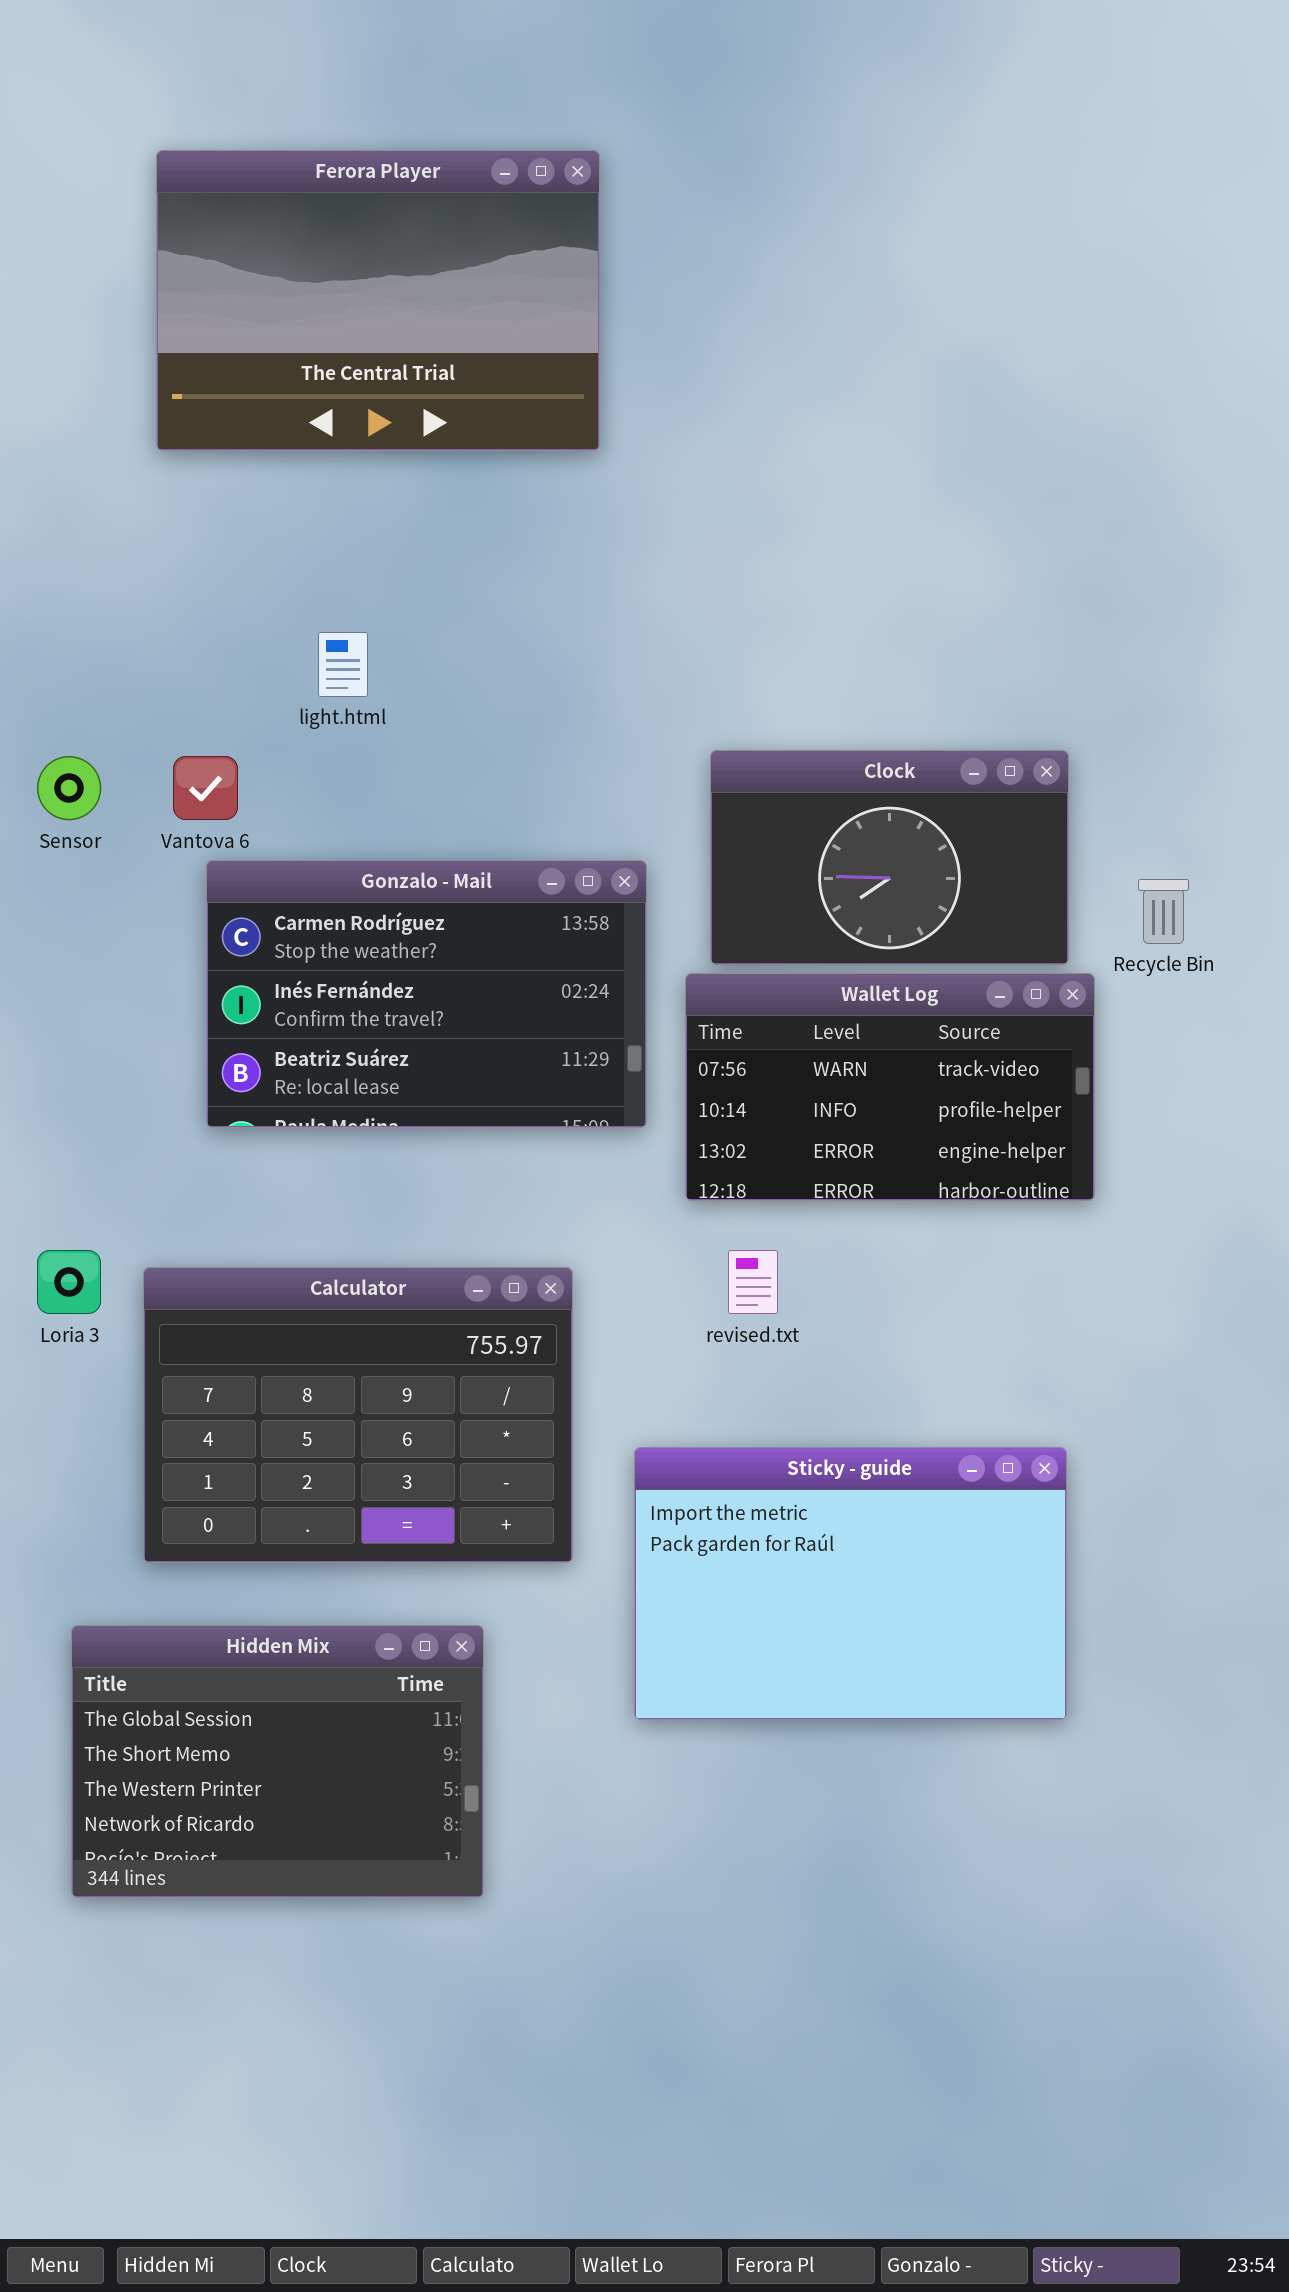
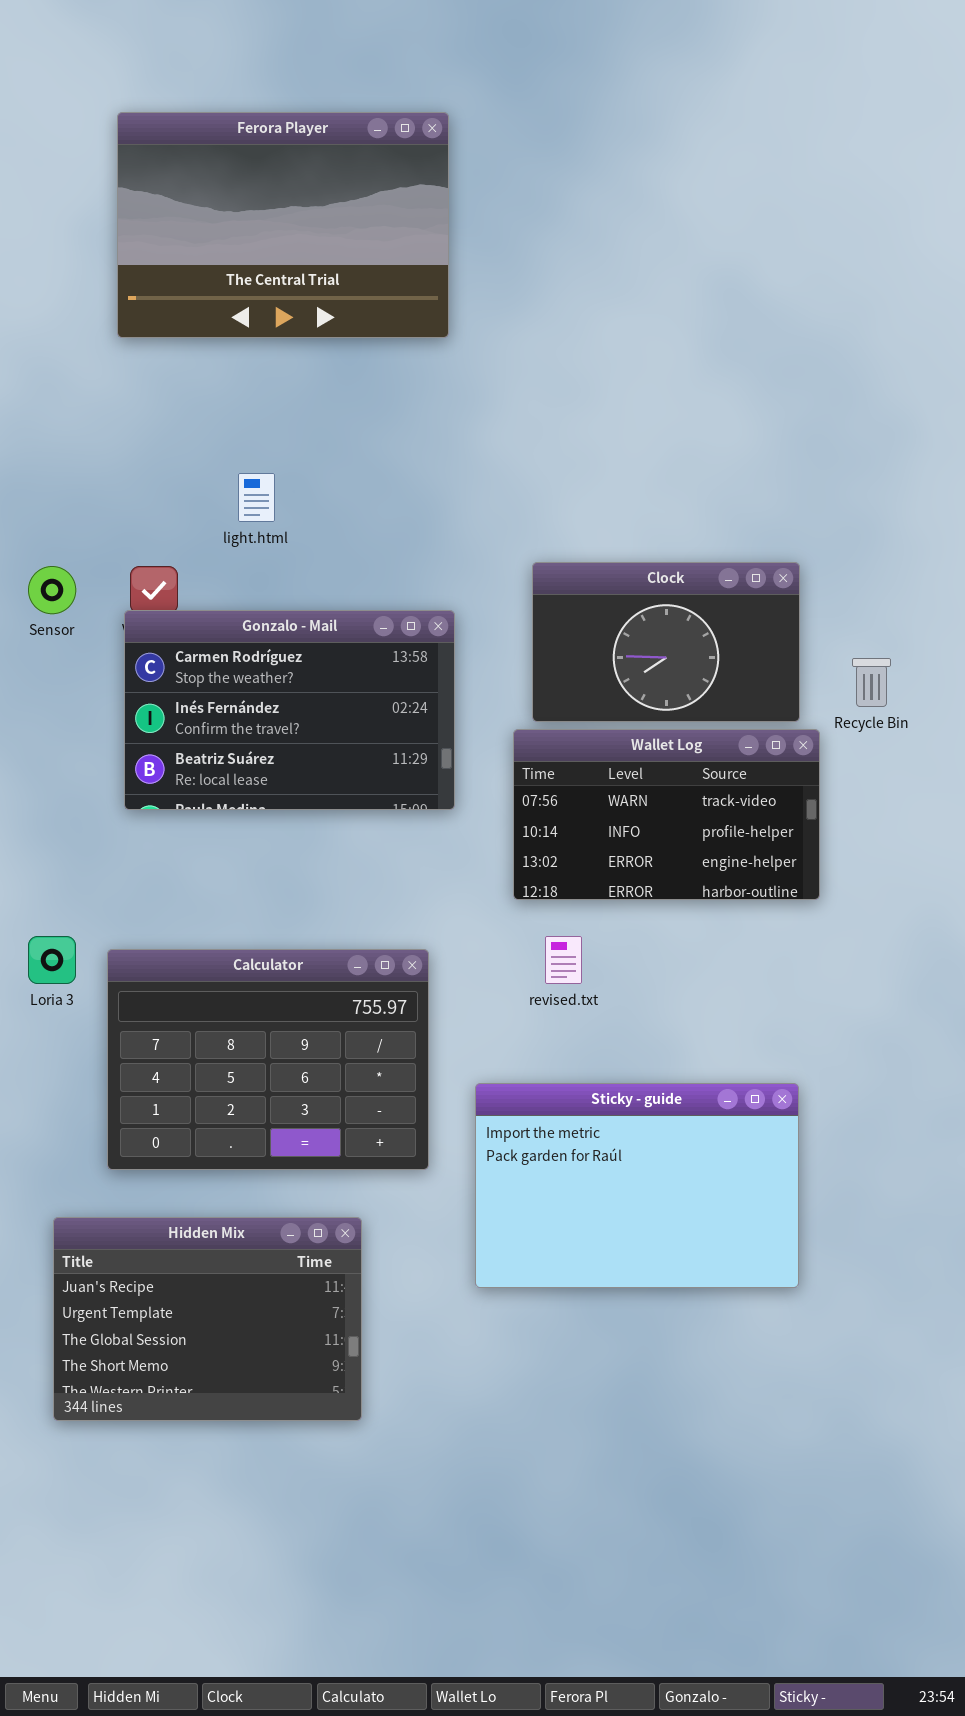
Gonzalo - Mail: [206,860,647,1128] -> [124,610,455,810], moved
Hidden Mix: [71,1625,484,1898] -> [53,1217,362,1421], scrolled up 2 rows

